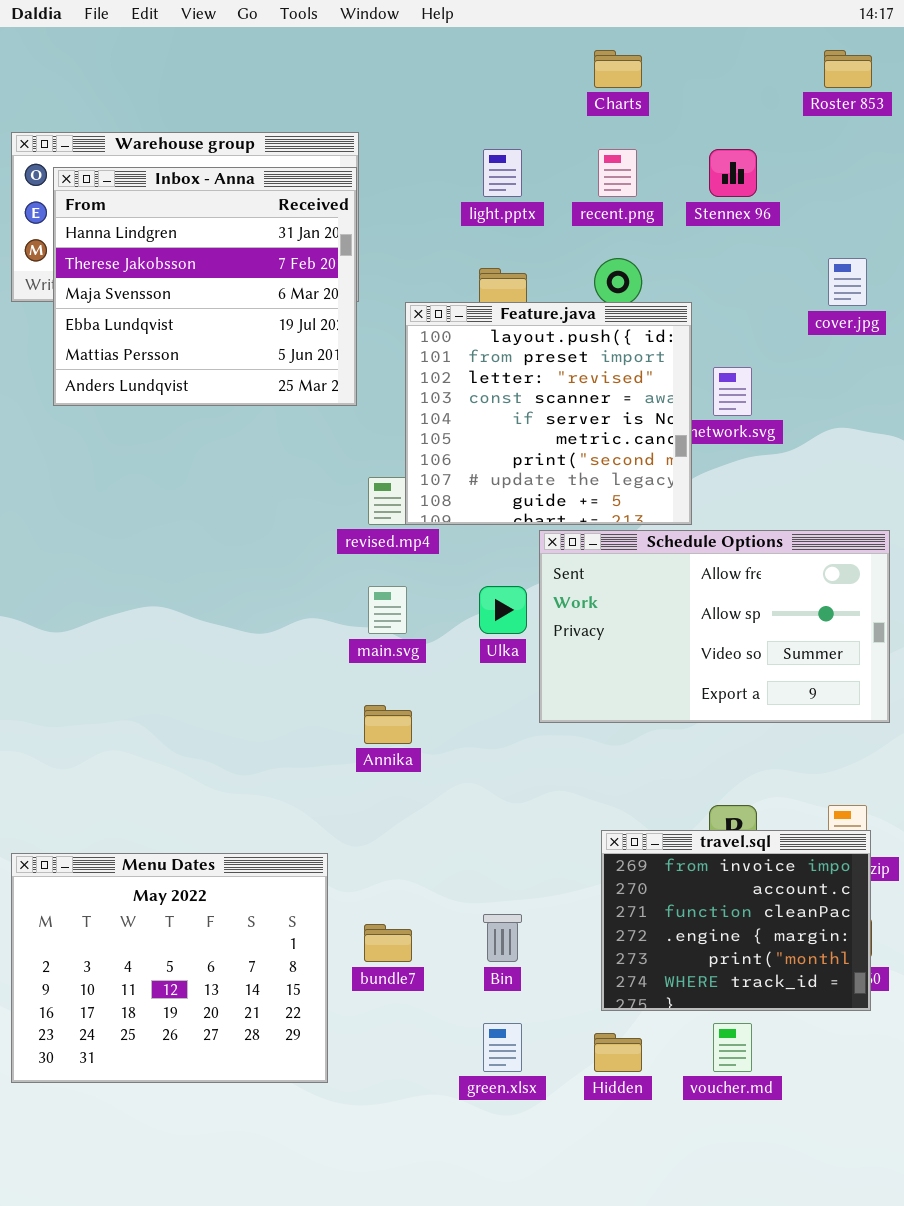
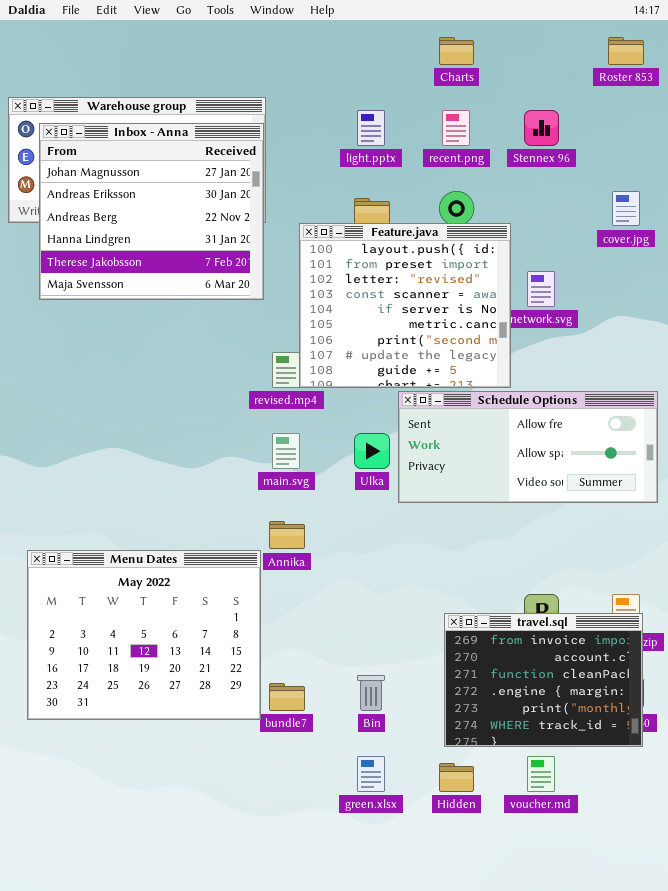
Inbox - Anna: [53,167,357,406] -> [39,123,264,300], scrolled up 3 rows
Schedule Options: [539,530,890,723] -> [398,391,658,503], resized
Menu Dates: [11,853,328,1083] -> [27,550,261,720], moved

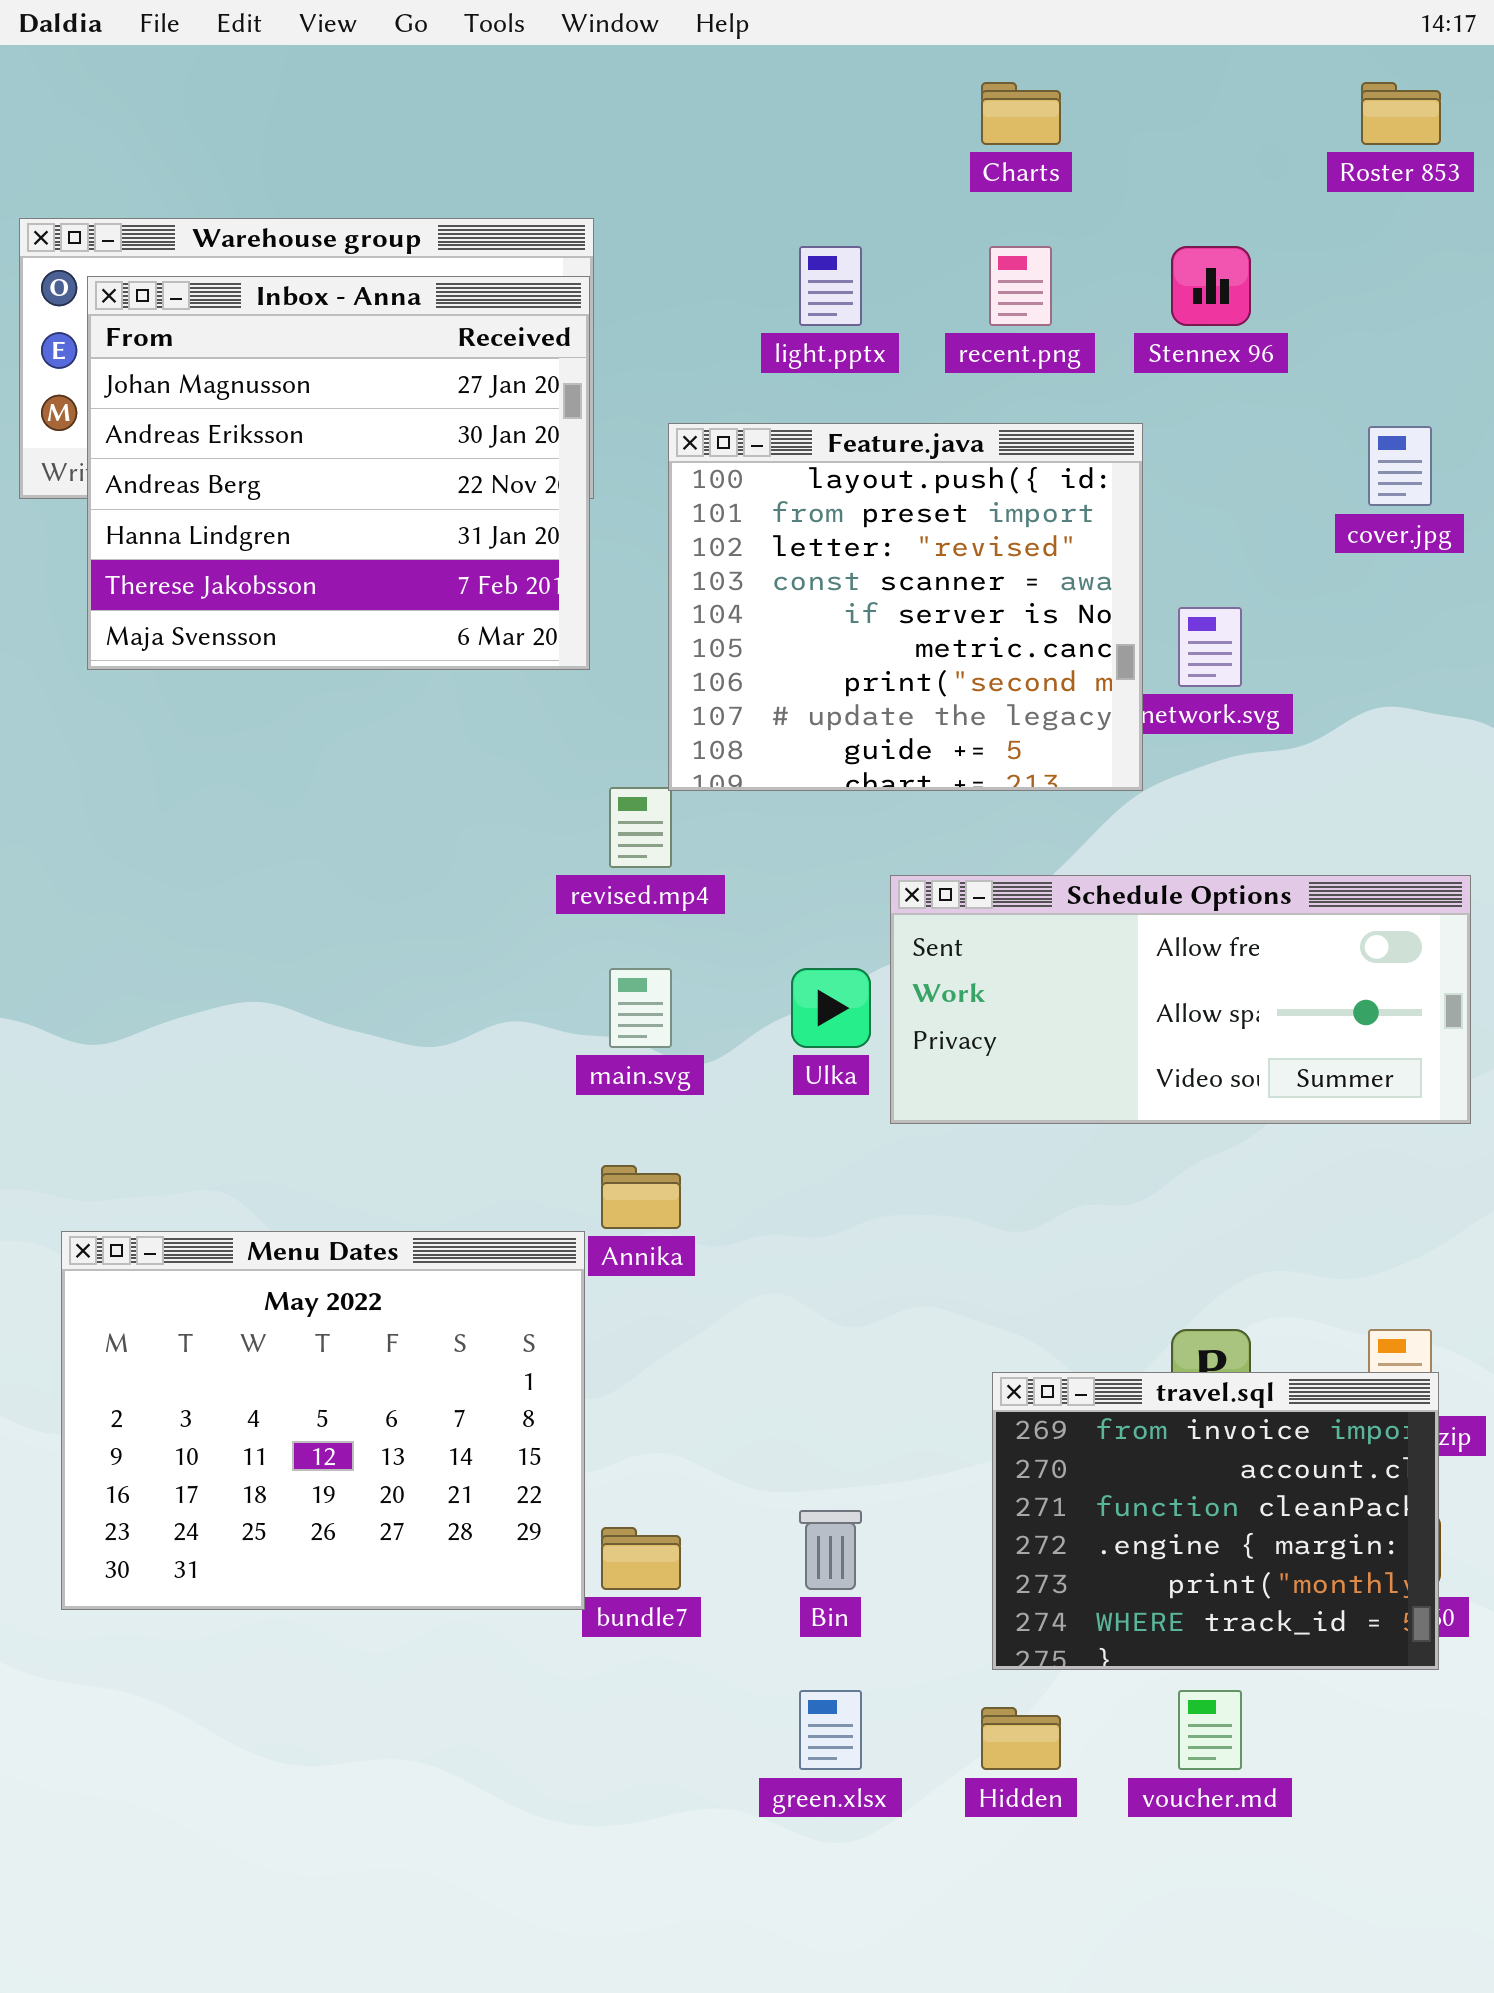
Feature.java: [299,223,511,388] -> [668,423,1143,791], moved

